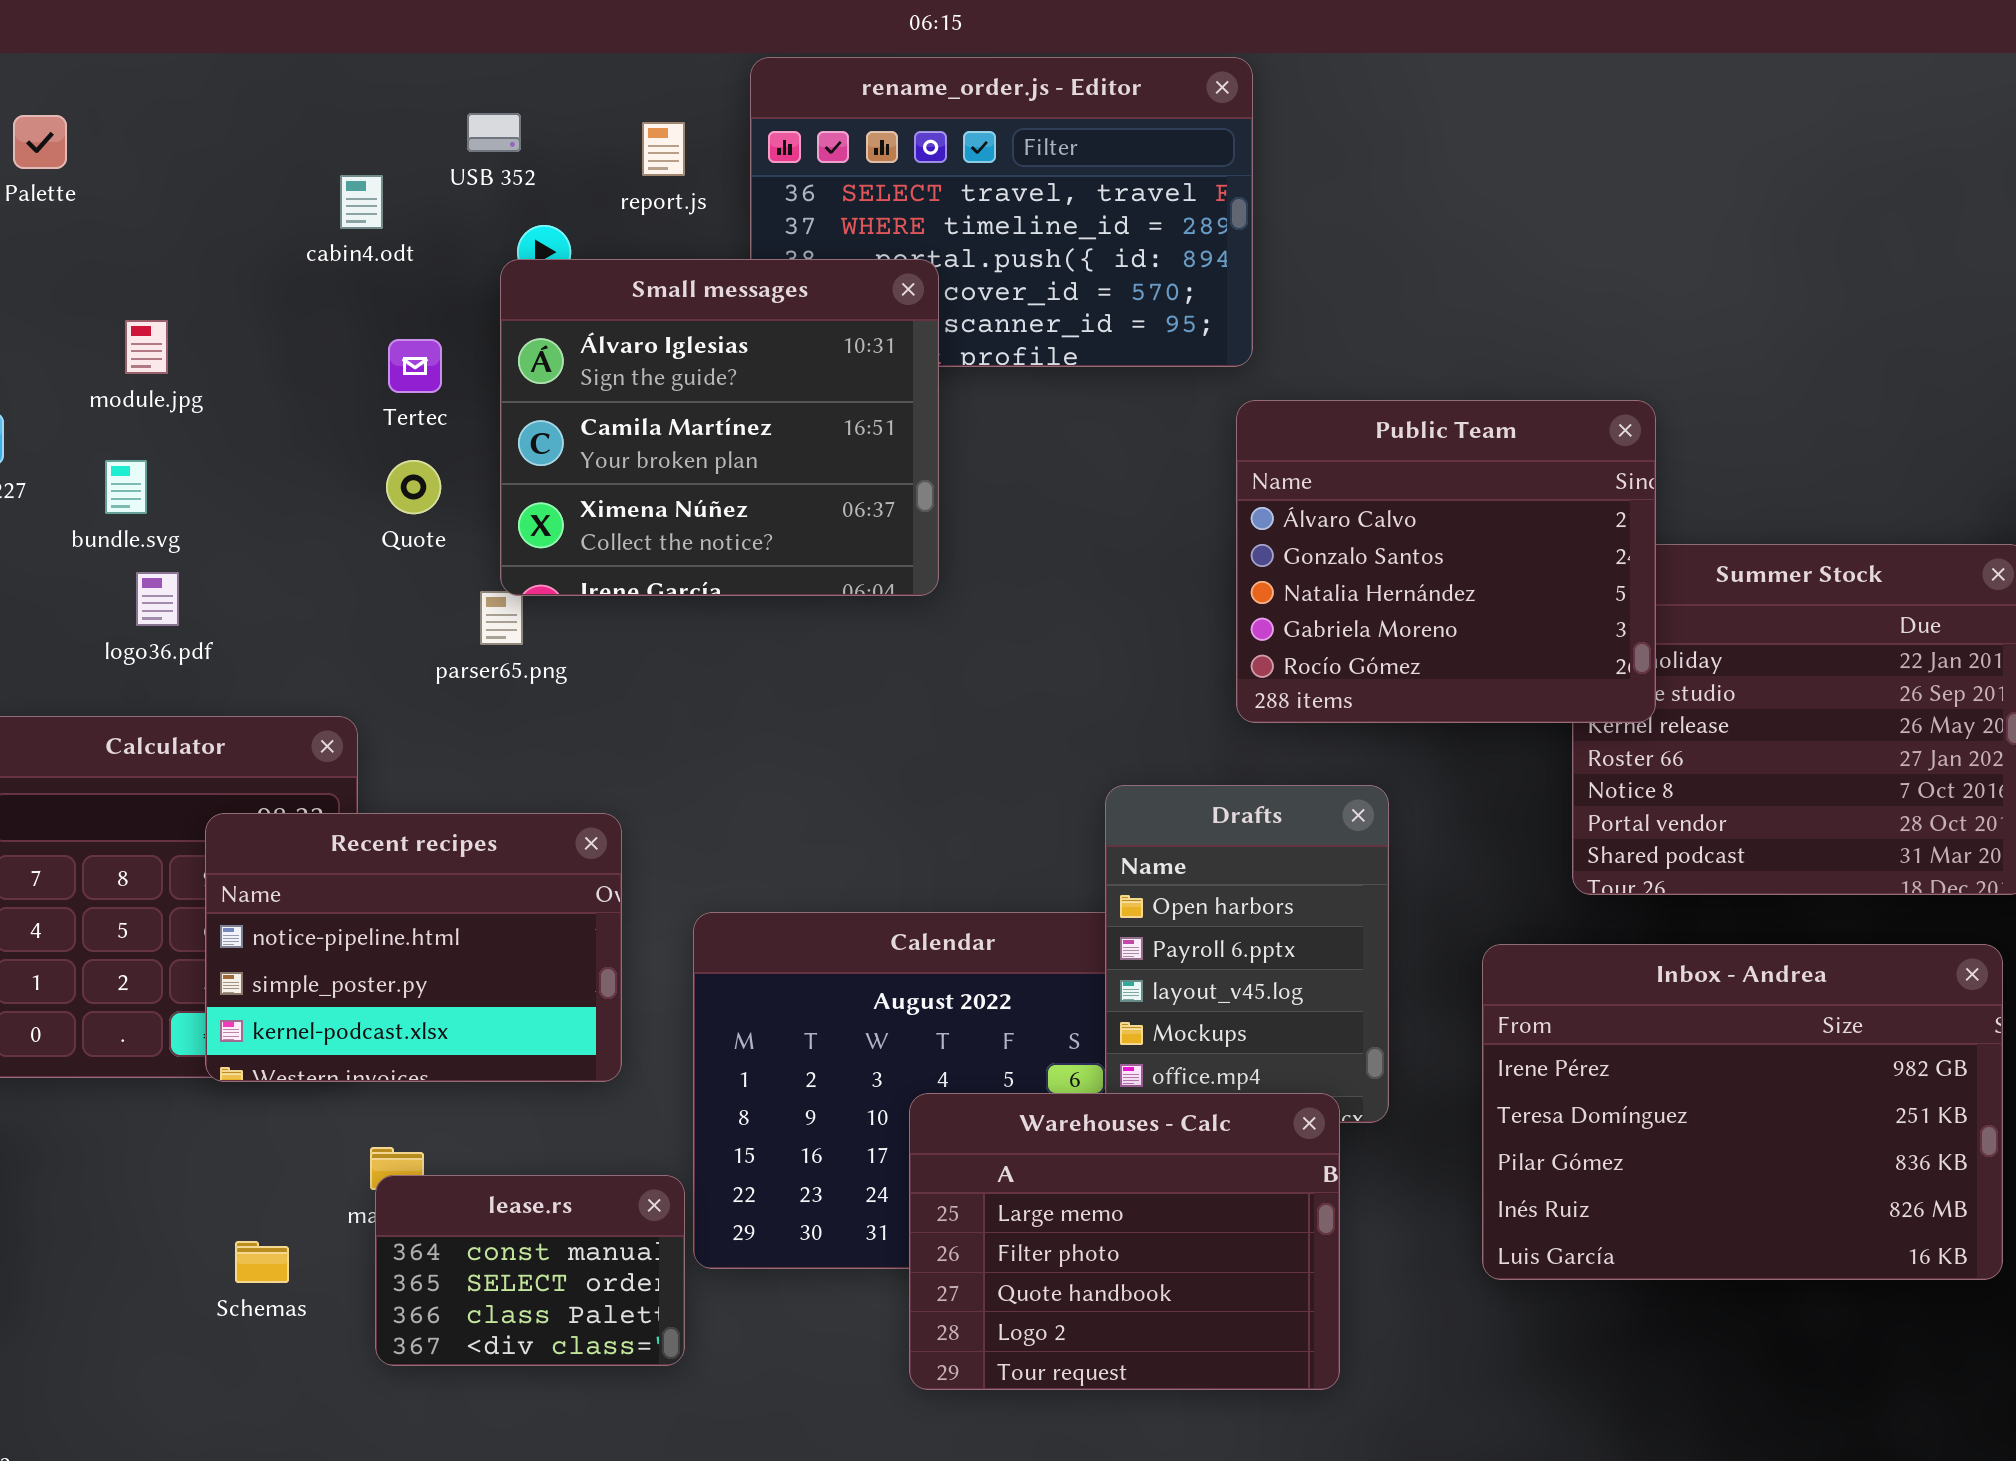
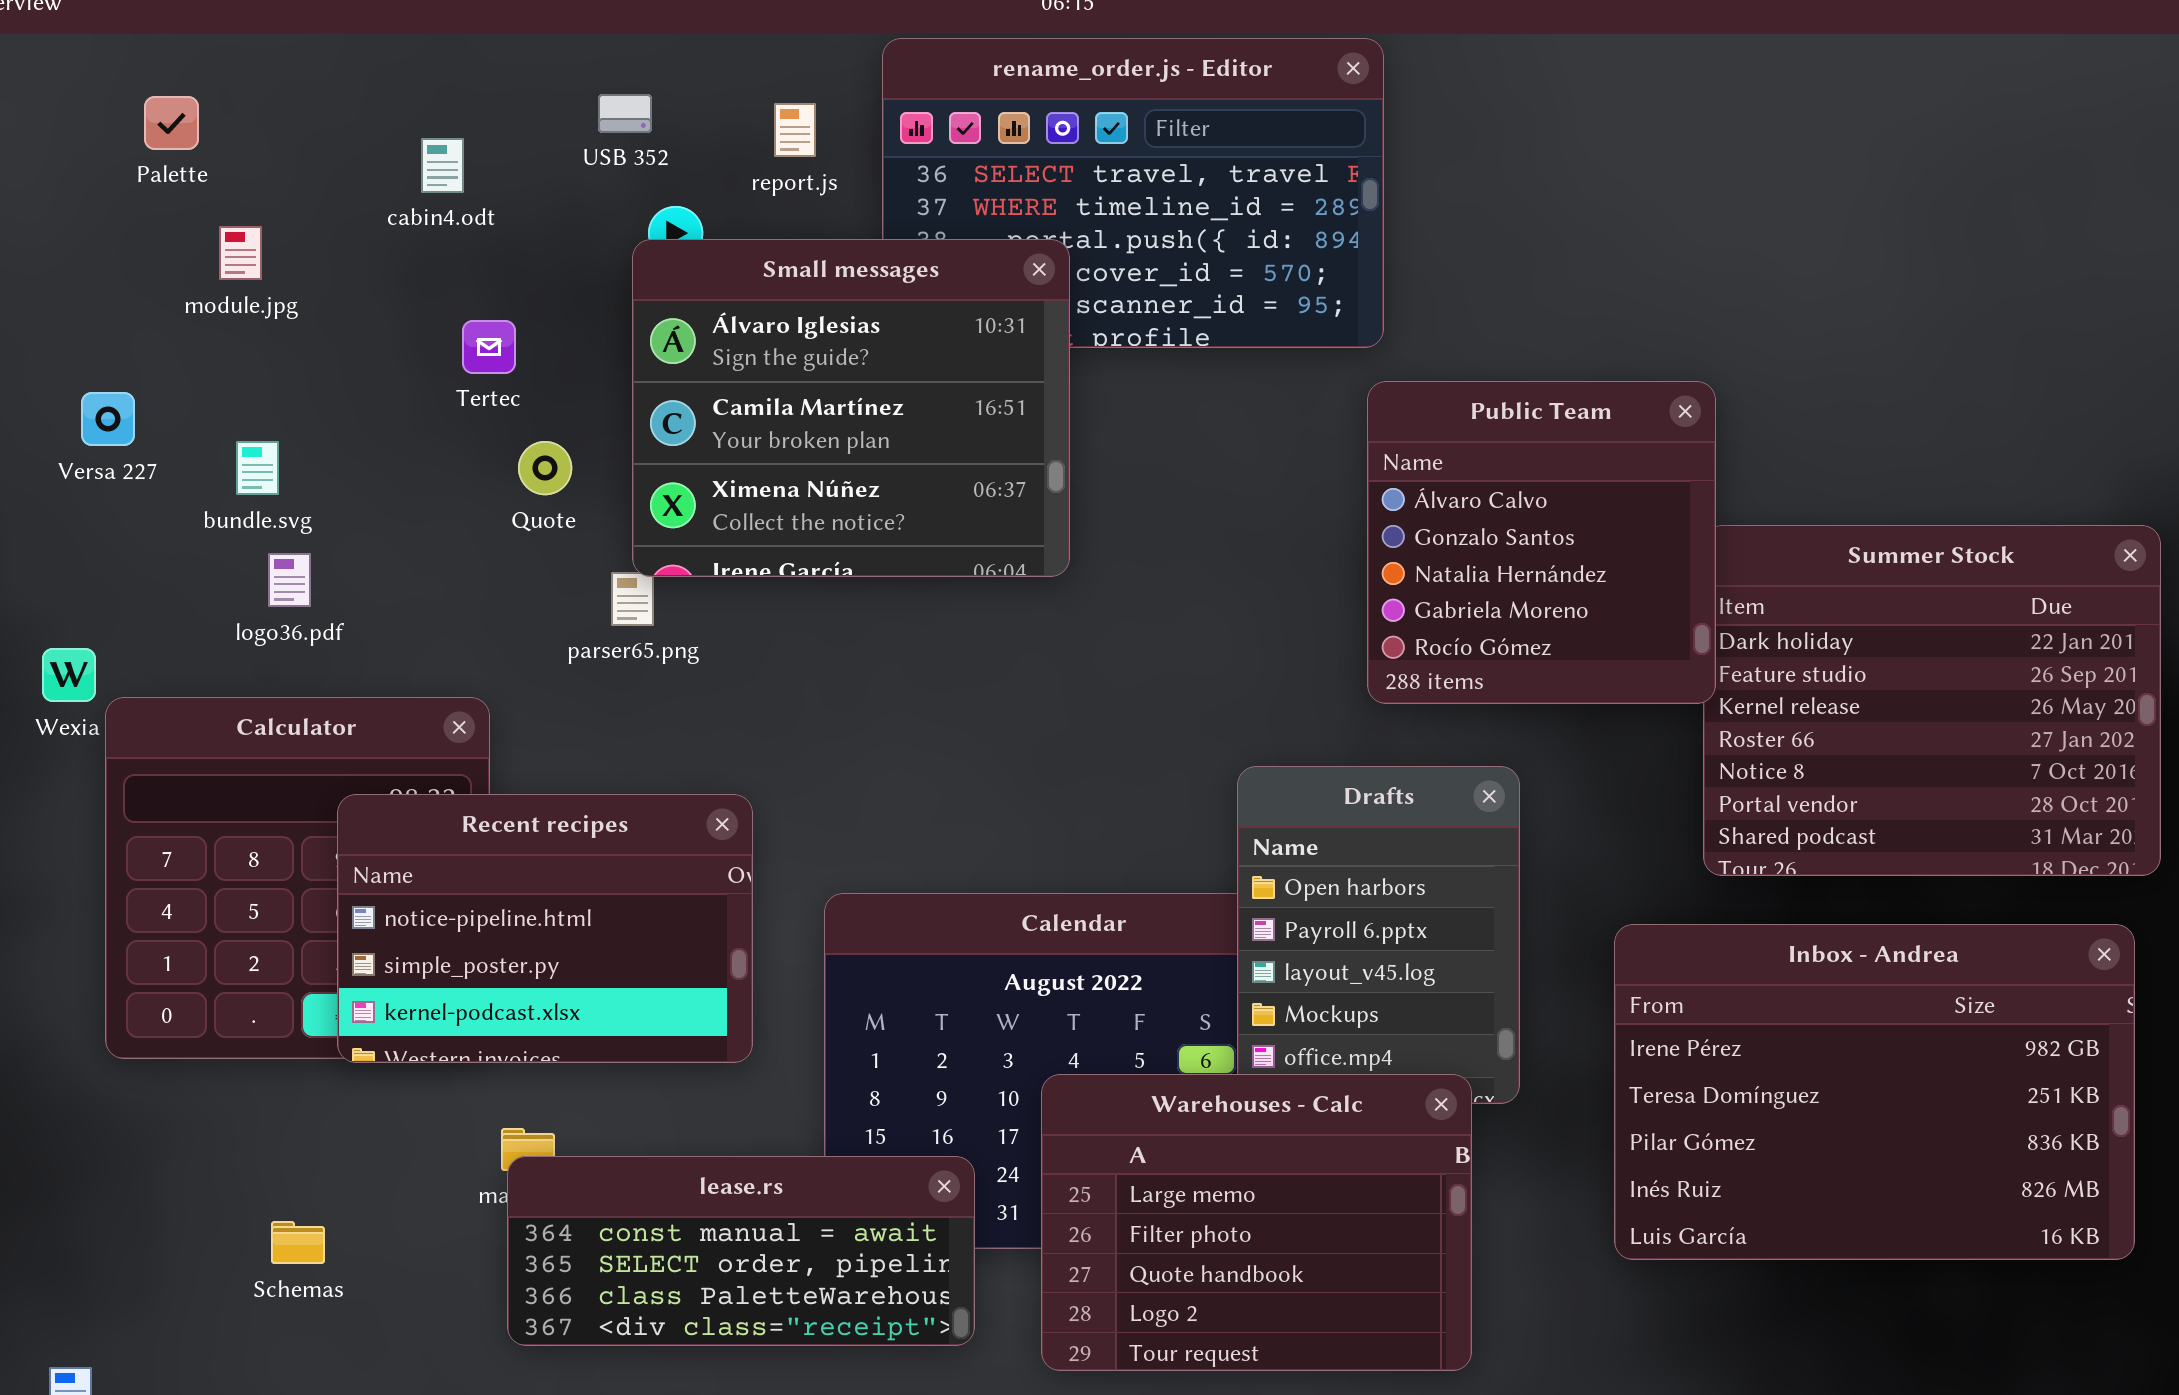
cabin4.odt: [340,175,383,229] -> [421,138,464,193], moved
module.jpg: [125,320,168,374] -> [219,226,262,280], moved
Tertec: [388,339,442,393] -> [462,320,516,374], moved
Public Team: [1236,400,1656,723] -> [1367,381,1716,704], resized
lease.rs: [375,1175,685,1366] -> [507,1156,975,1346], resized
Schemas: [235,1241,289,1283] -> [271,1221,325,1264], moved

